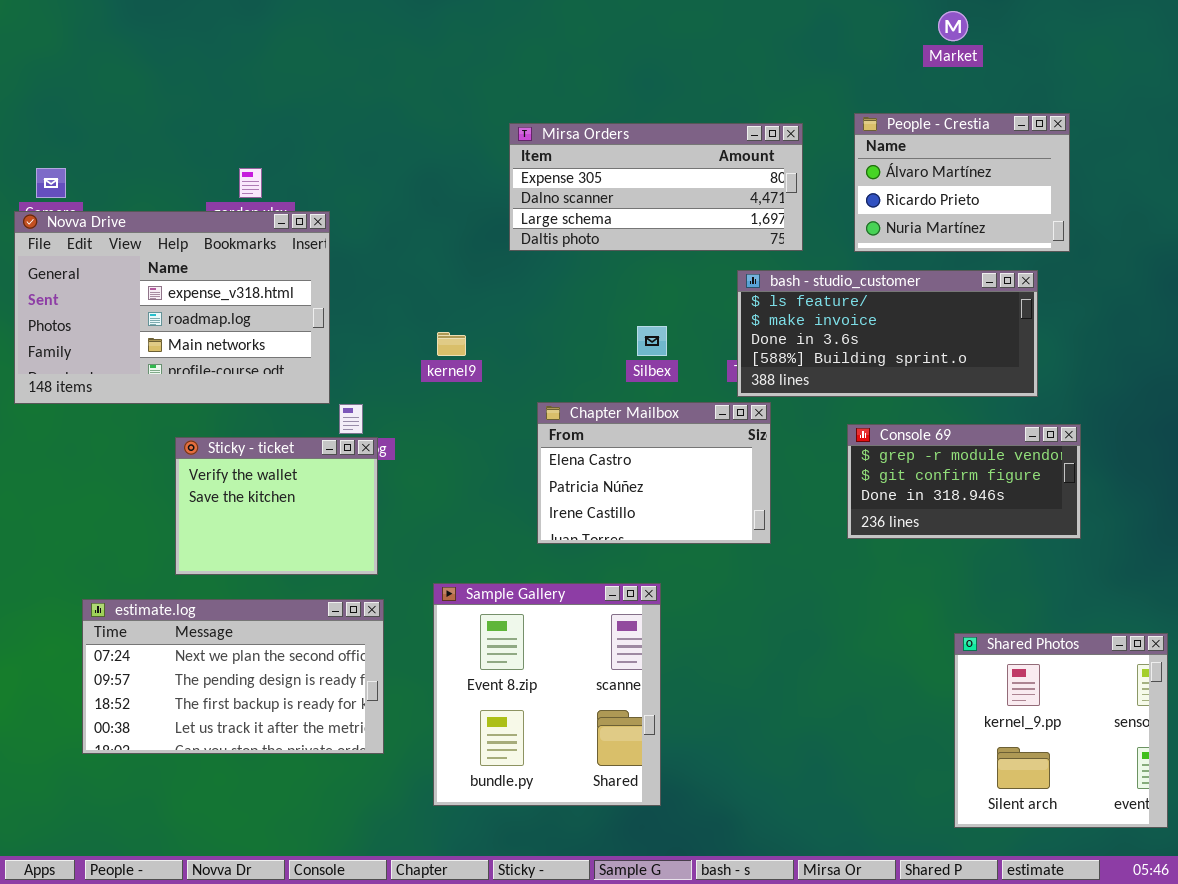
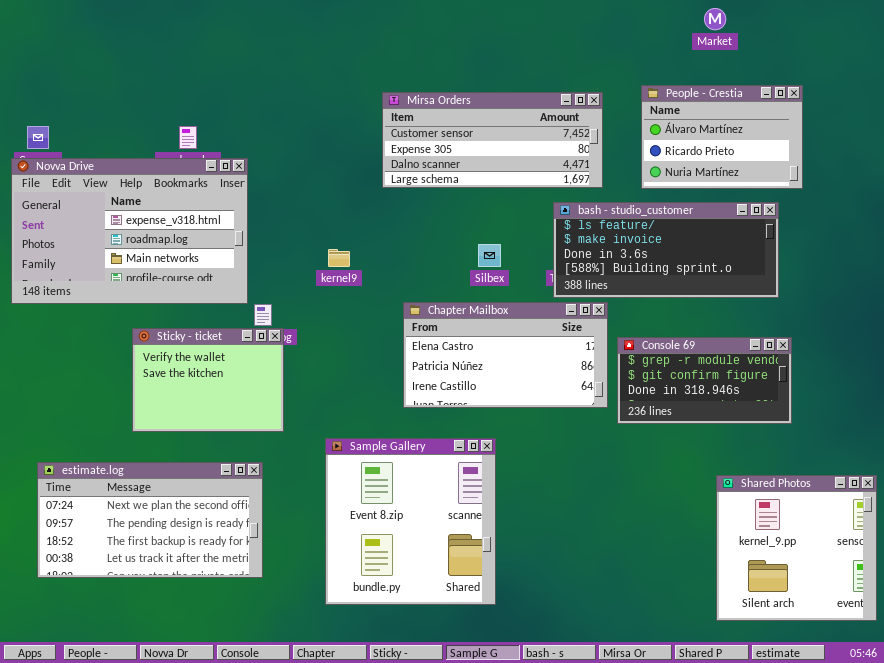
Mirsa Orders: [509,123,803,251] -> [382,92,603,188], scrolled up 1 row
Chapter Mailbox: [537,402,771,544] -> [403,302,608,408], resized
Console 69: [847,424,1081,539] -> [617,337,792,424], moved
estimate.log: [82,599,384,754] -> [37,462,263,578], moved

